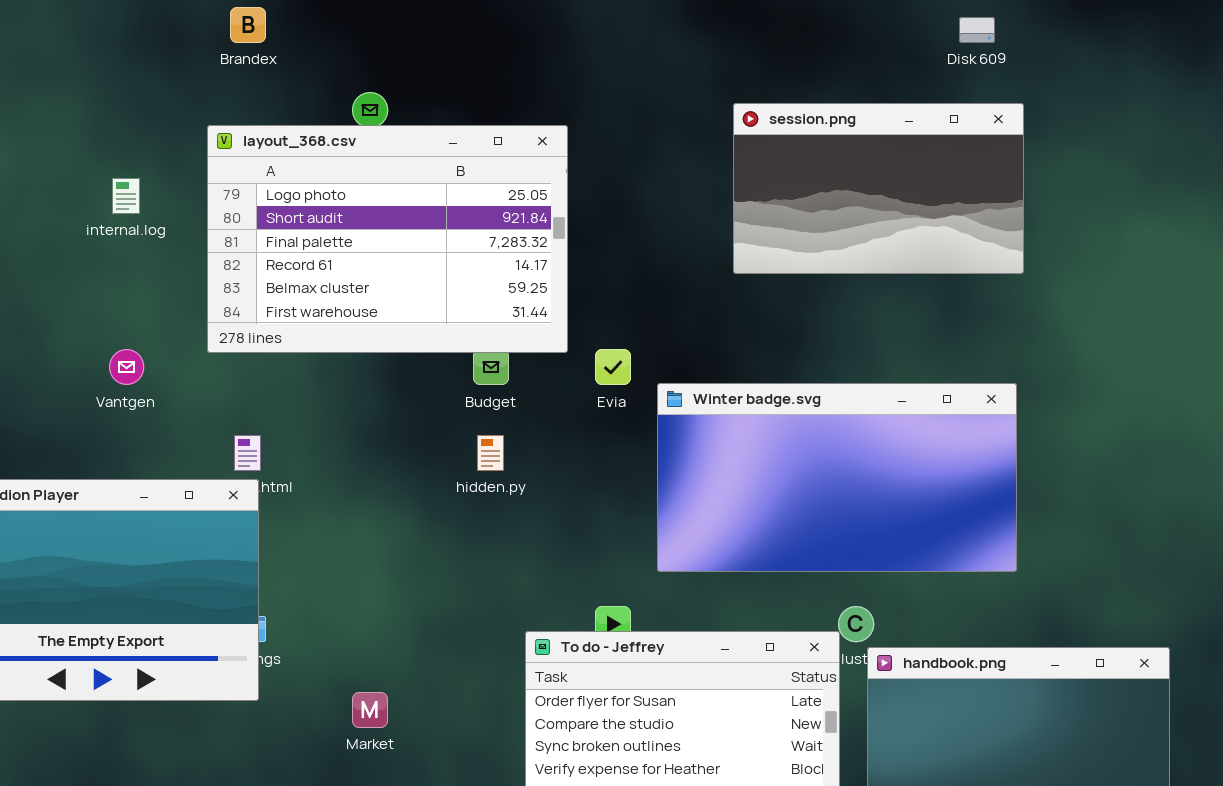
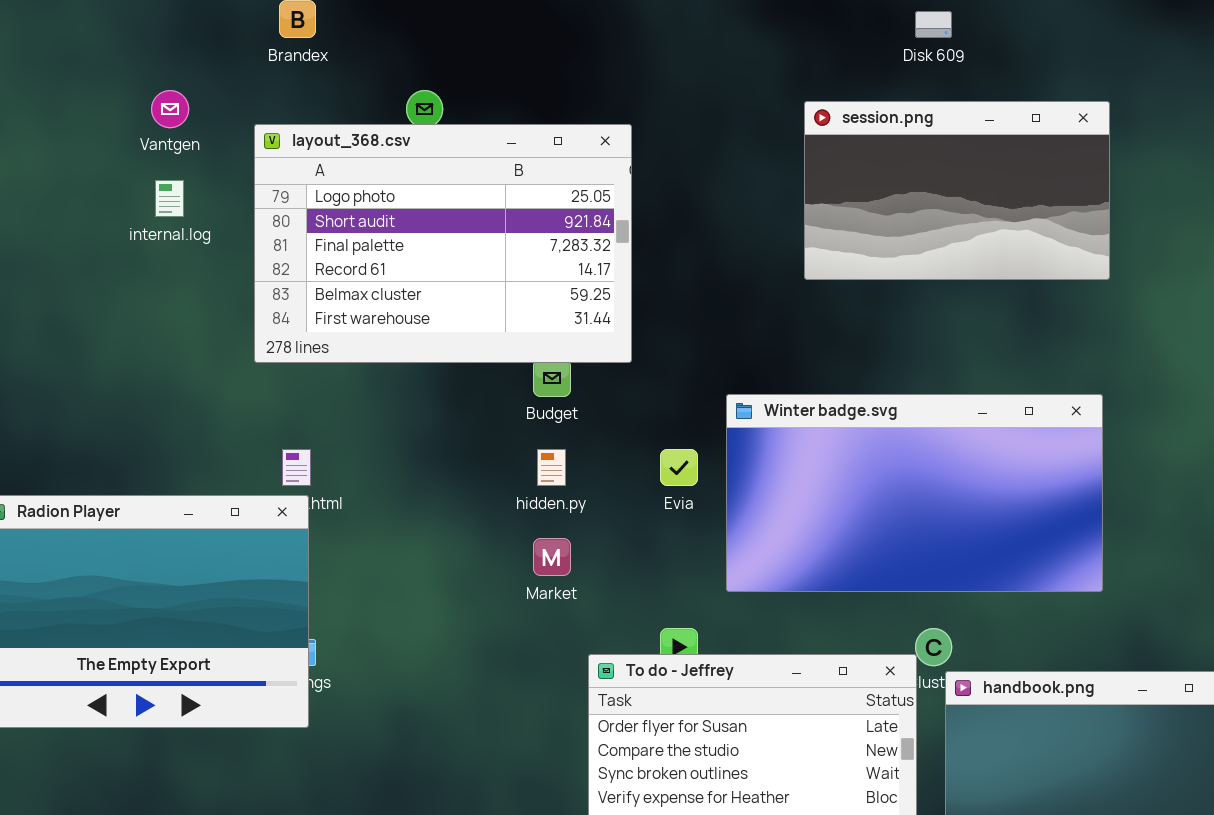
Disk 609: [959,17,995,43] -> [915,11,952,38], moved
Vantgen: [109,349,144,385] -> [151,90,189,128], moved
Evia: [595,349,631,385] -> [660,449,698,486], moved
Market: [352,692,388,728] -> [533,538,571,576], moved

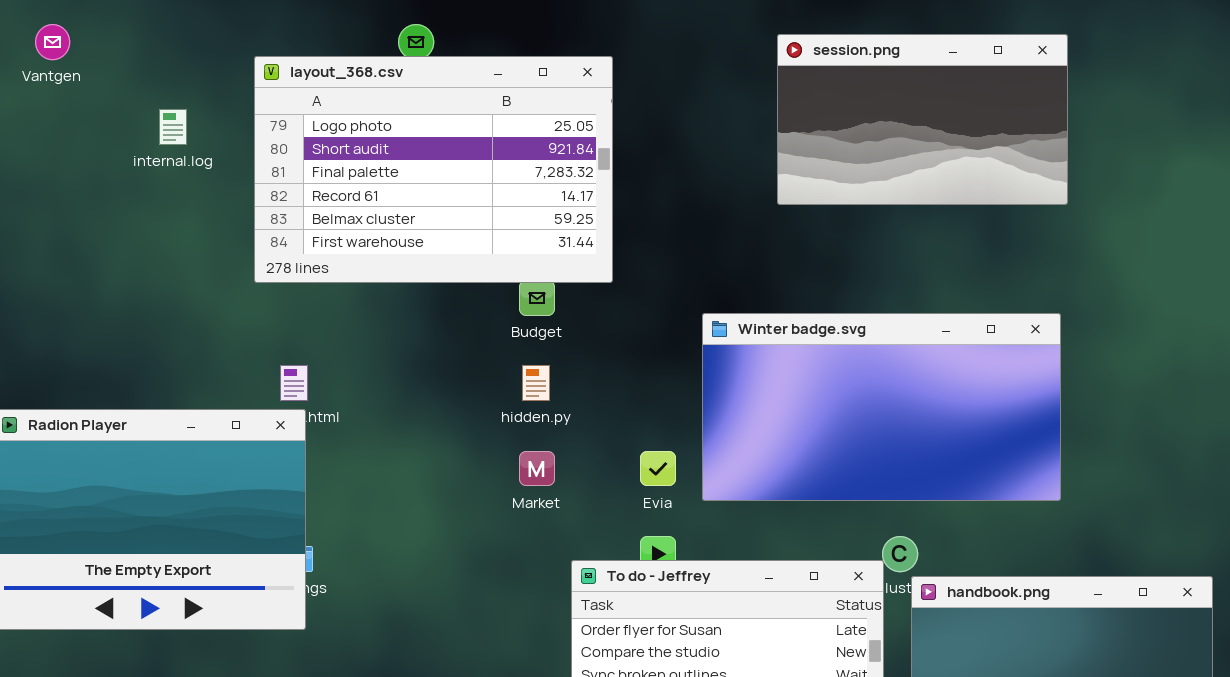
Vantgen: [151,90,189,128] -> [35,24,70,60], moved
Evia: [660,449,698,486] -> [640,451,676,486], moved

